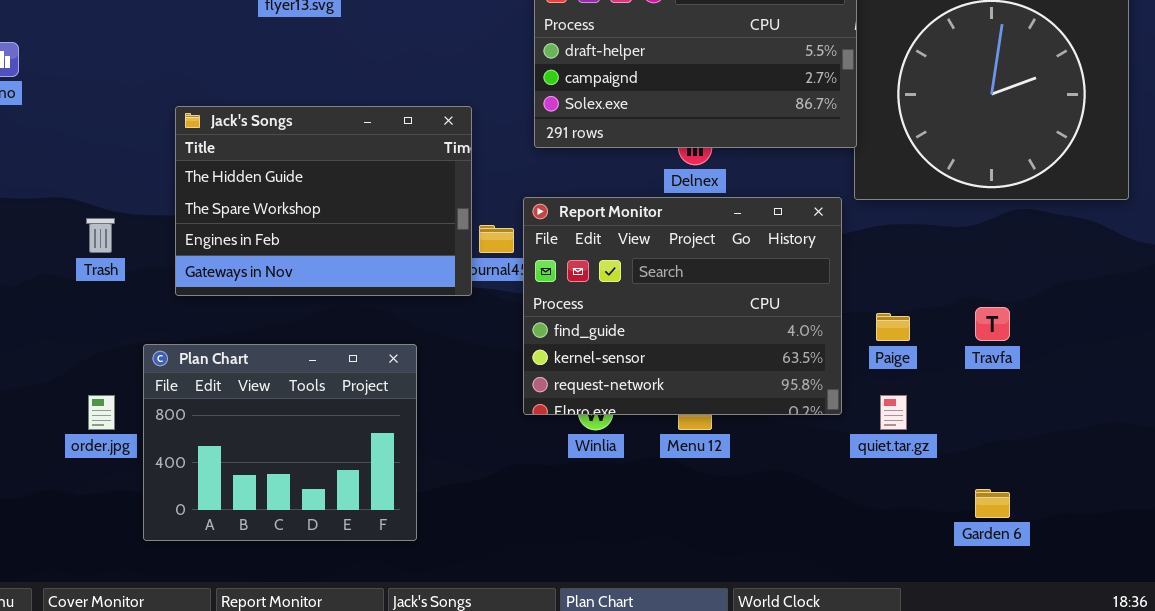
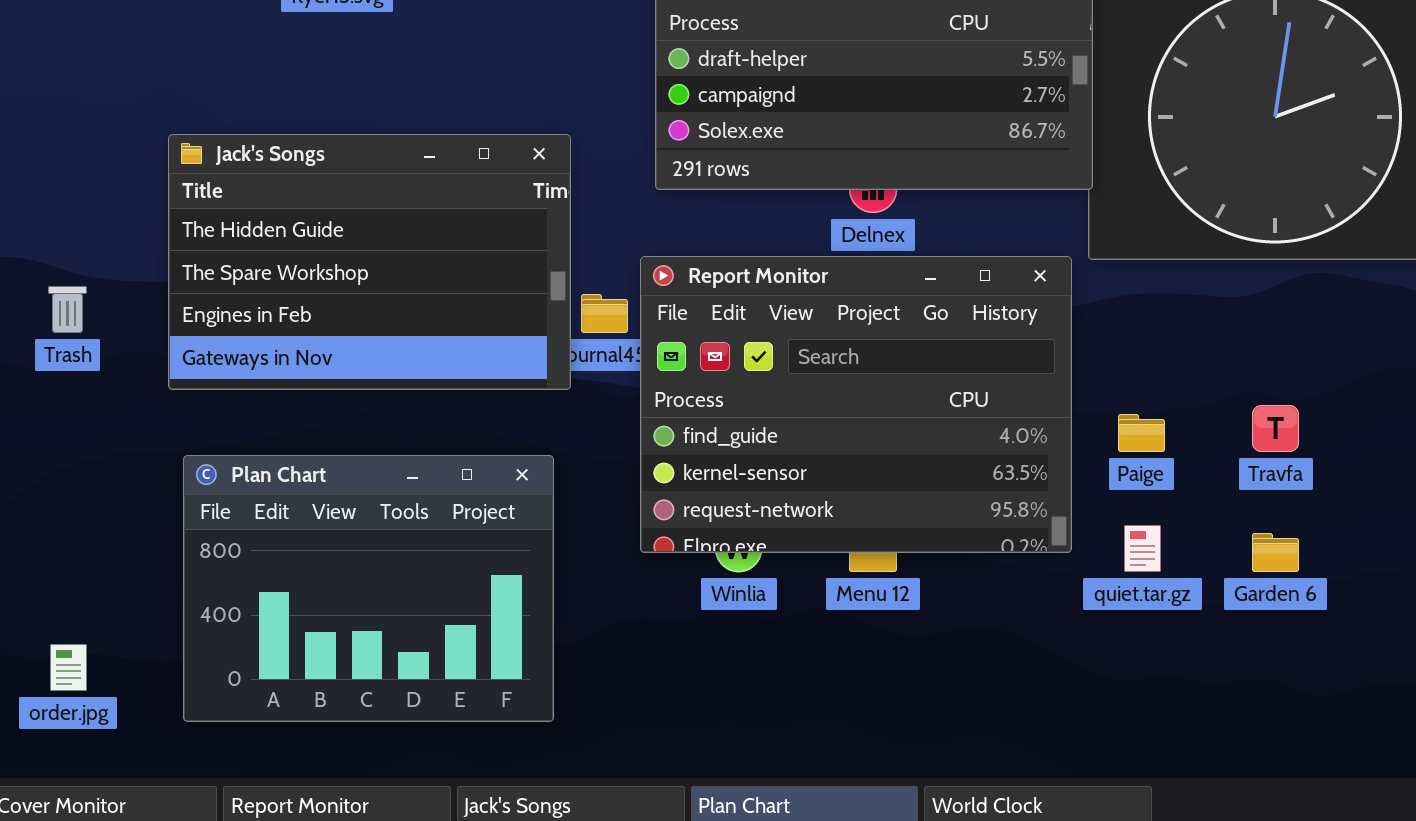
Plan Chart: [143,344,417,541] -> [183,455,554,722], moved
order.jpg: [88,395,115,430] -> [50,644,87,691], moved
Garden 6: [975,489,1010,518] -> [1252,533,1299,572], moved

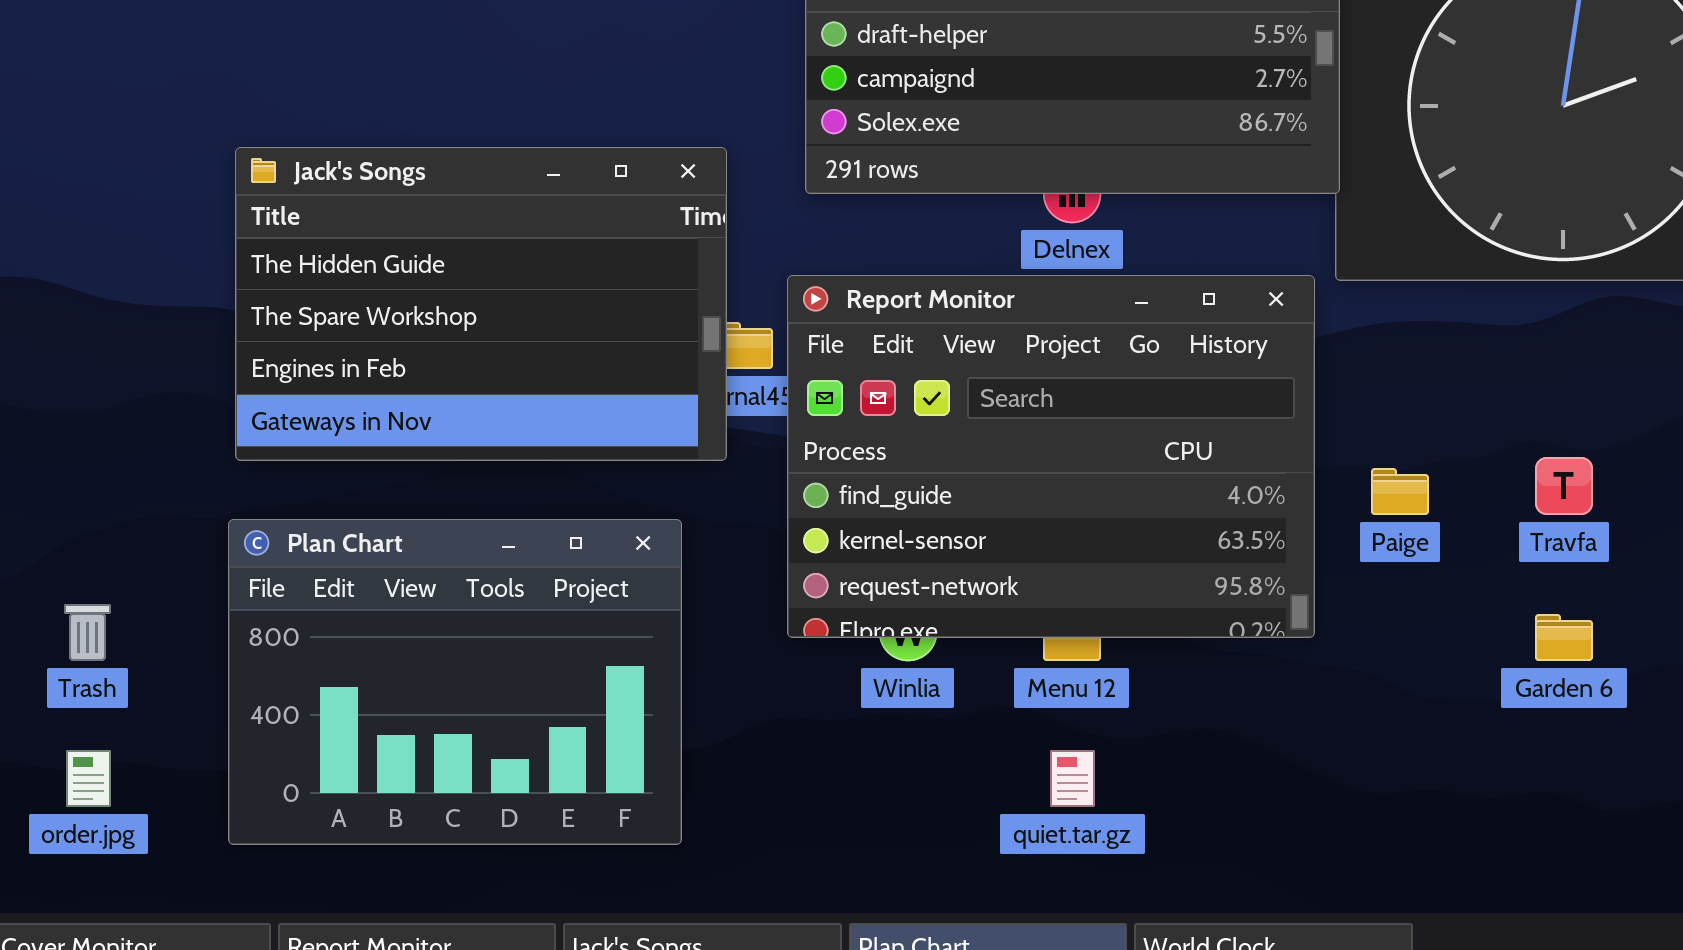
Jack's Songs: [168,134,571,390] -> [235,147,727,461], moved
Trash: [48,286,87,333] -> [64,604,111,661], moved
quiet.tar.gz: [1124,525,1161,572] -> [1050,750,1095,807], moved

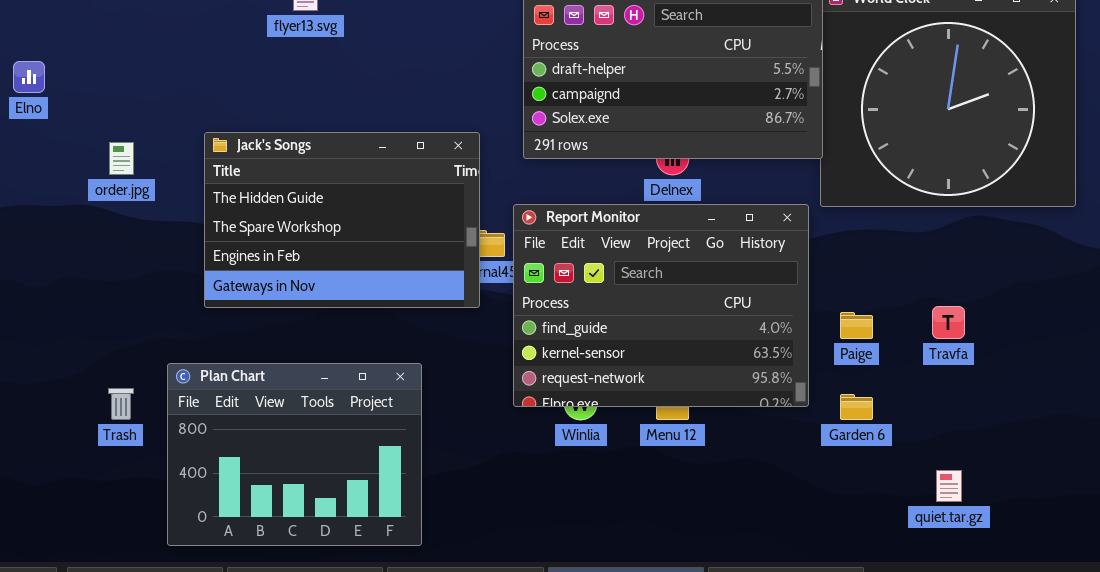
Plan Chart: [228,519,682,845] -> [167,363,422,546], moved
Garden 6: [1535,614,1593,661] -> [840,394,873,420], moved
order.jpg: [66,750,111,807] -> [109,142,134,175], moved
quiet.tar.gz: [1050,750,1095,807] -> [936,470,962,502], moved

